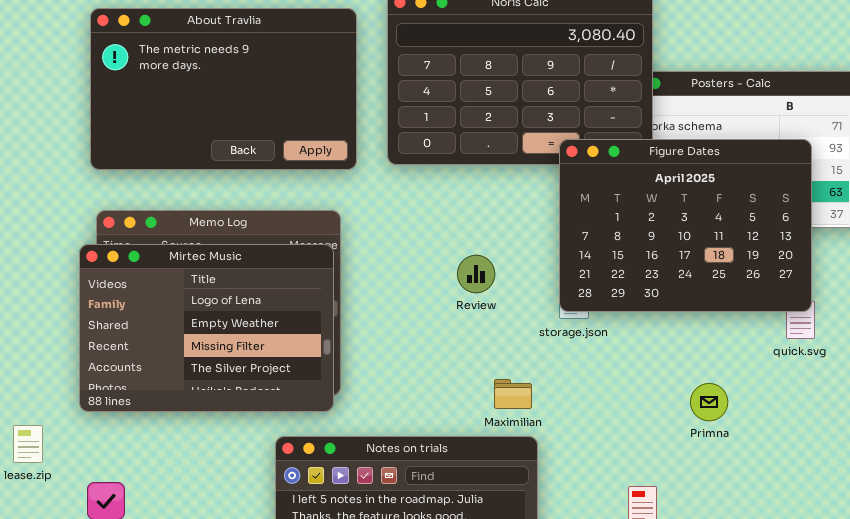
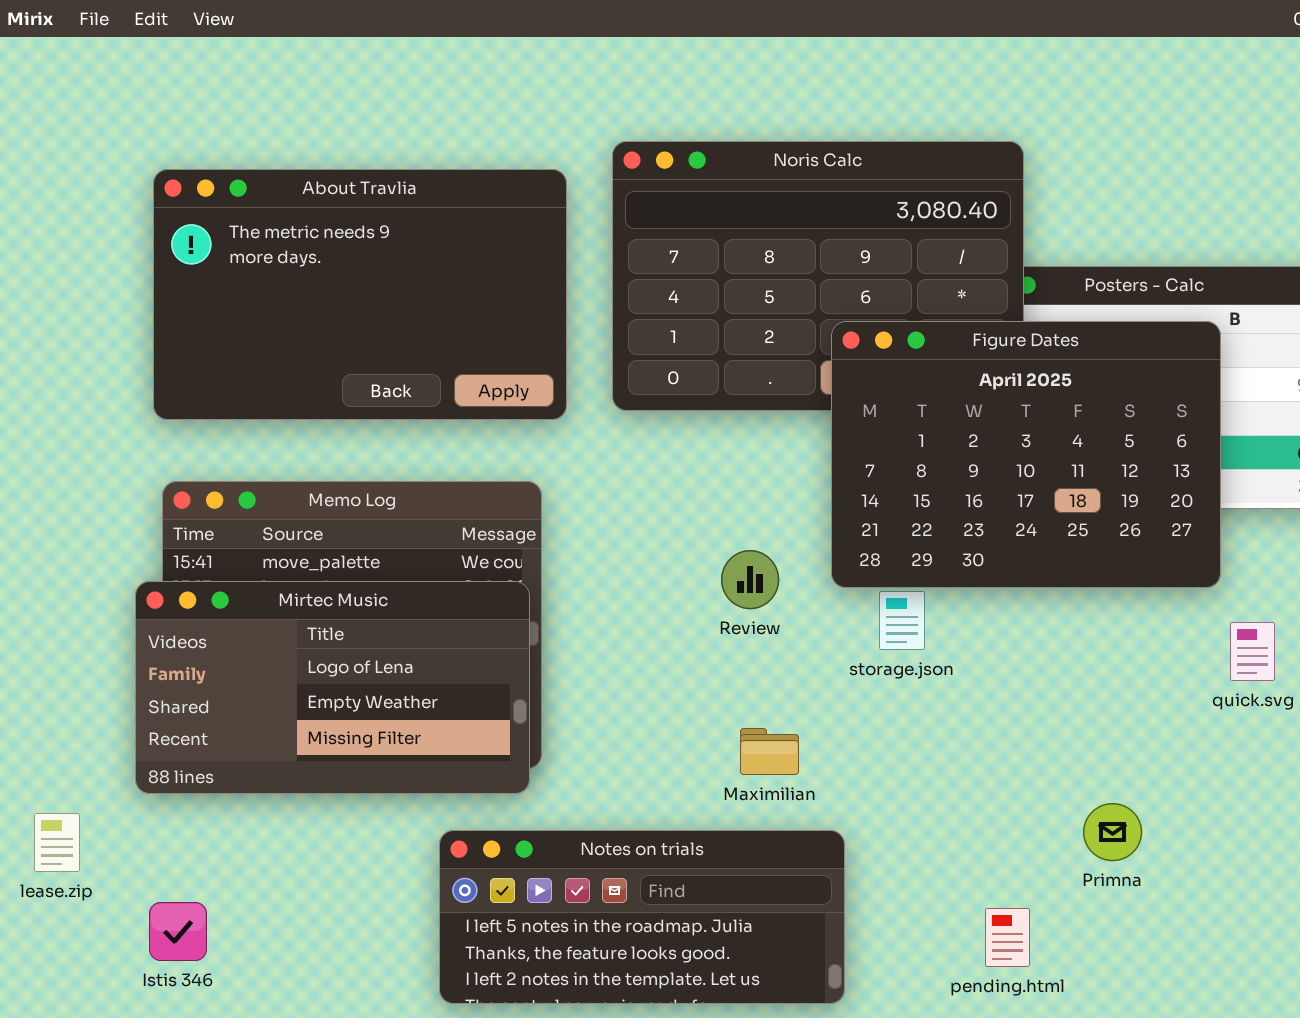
Figure Dates: [559,139,812,312] -> [831,321,1221,588], moved
Mirtec Music: [79,244,334,412] -> [135,581,530,794], resized
Maximilian: [494,379,532,409] -> [740,728,799,775], moved
Primna: [690,383,728,421] -> [1083,803,1142,861], moved

